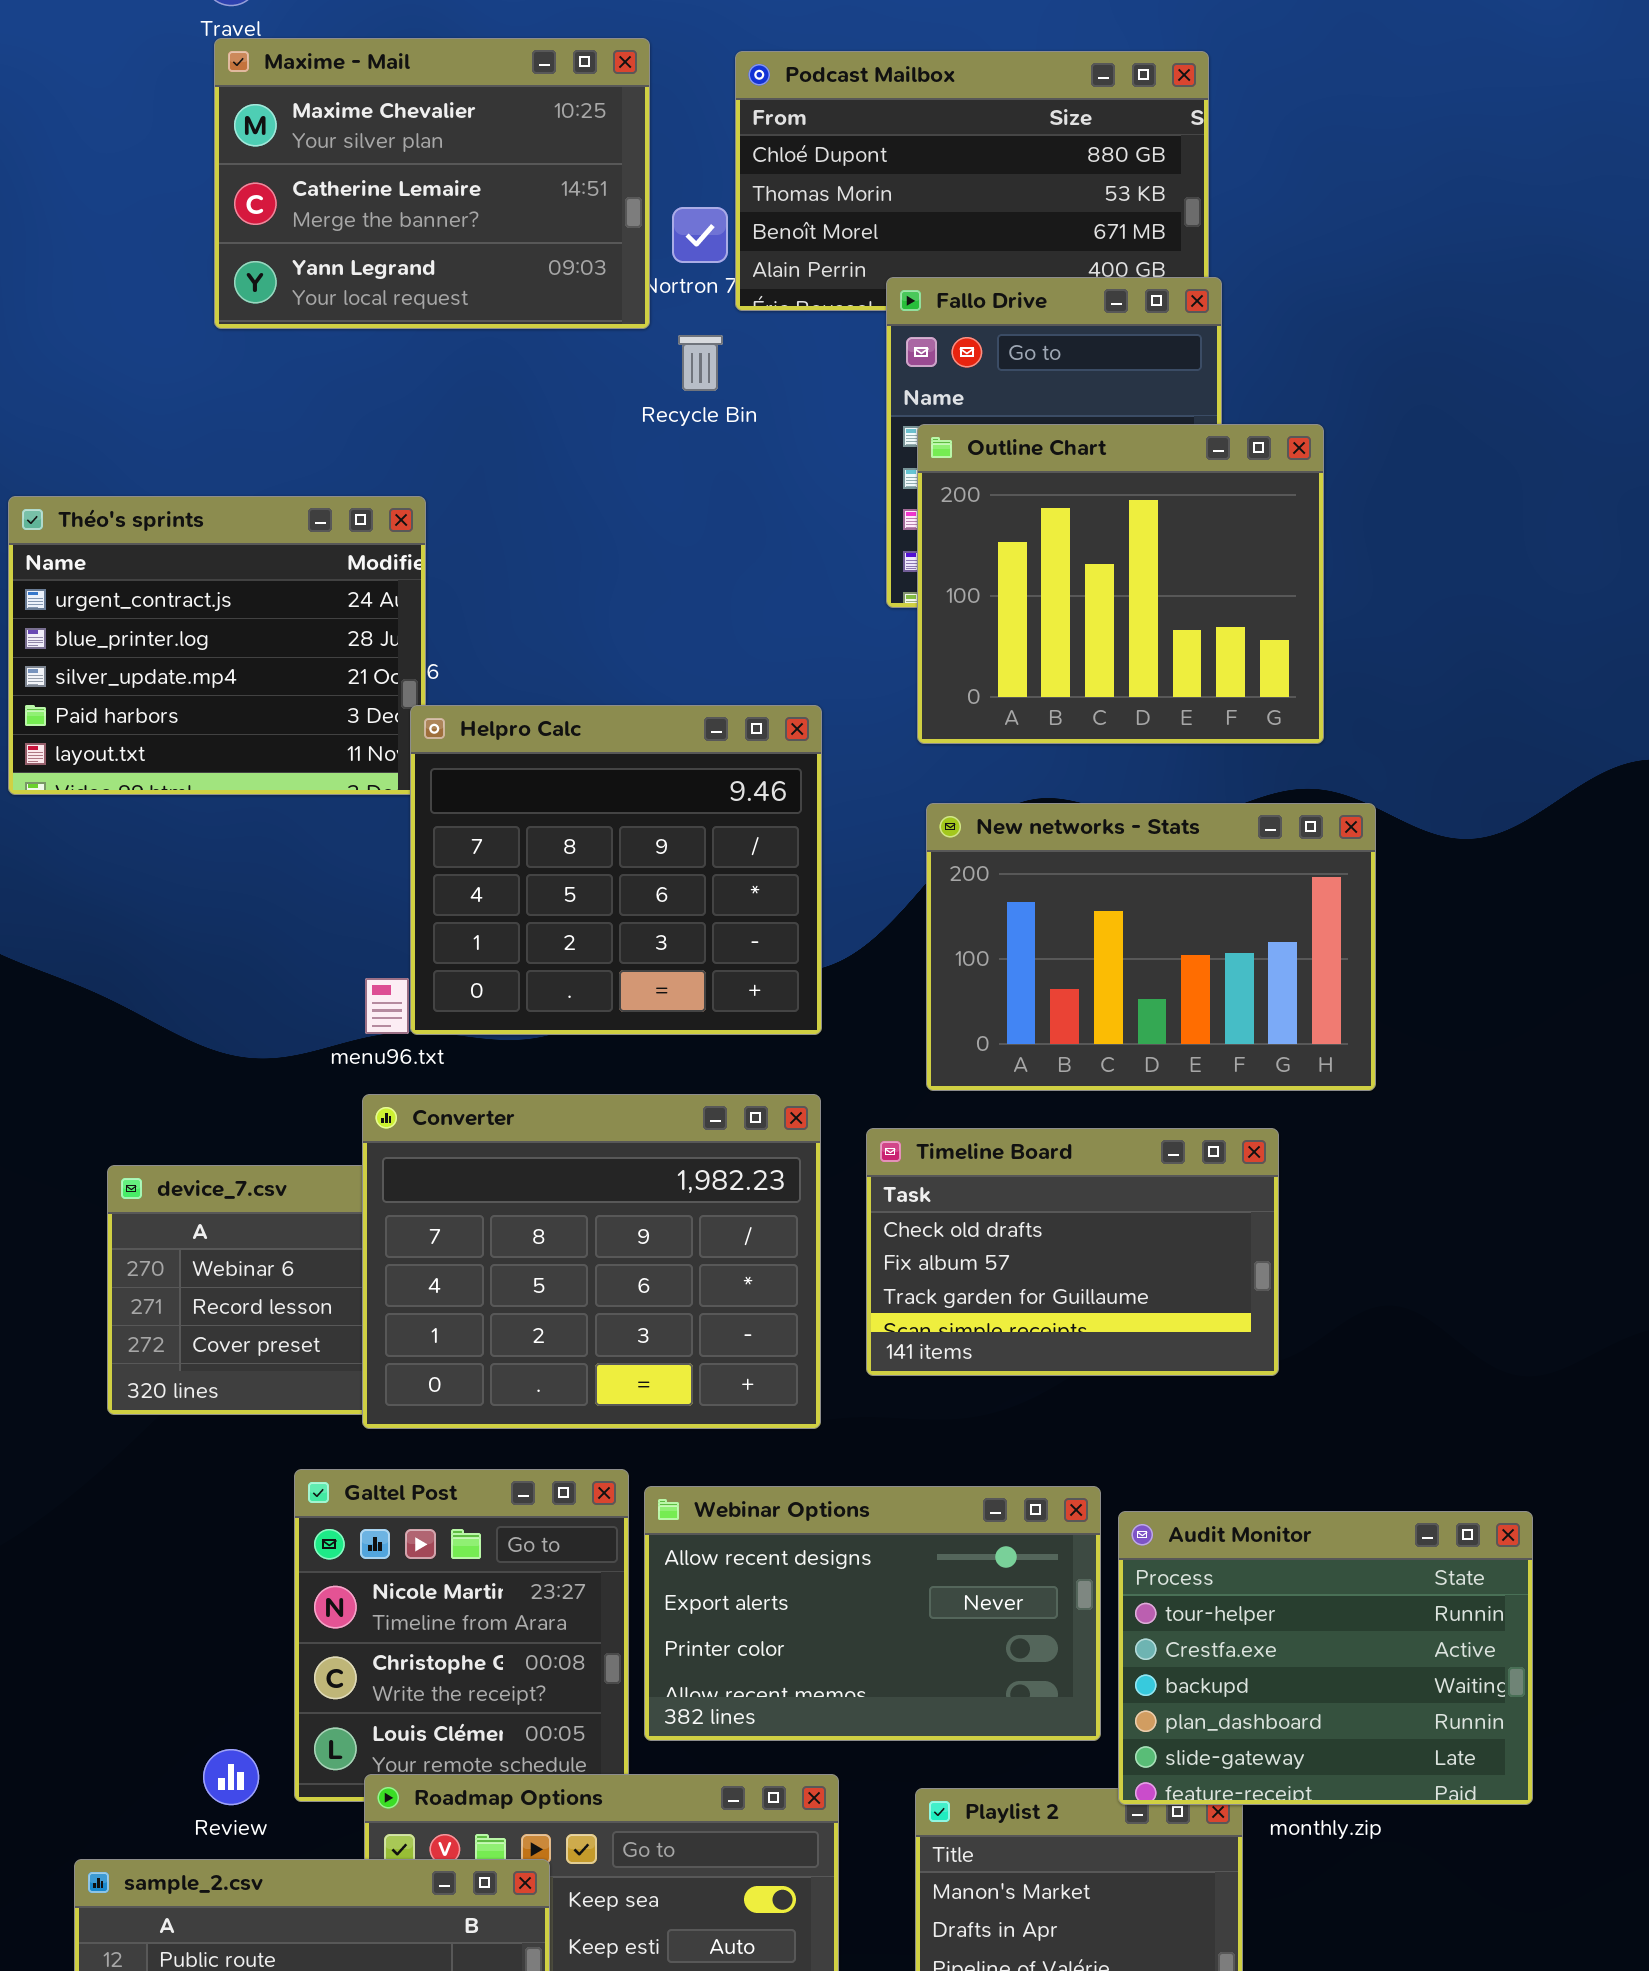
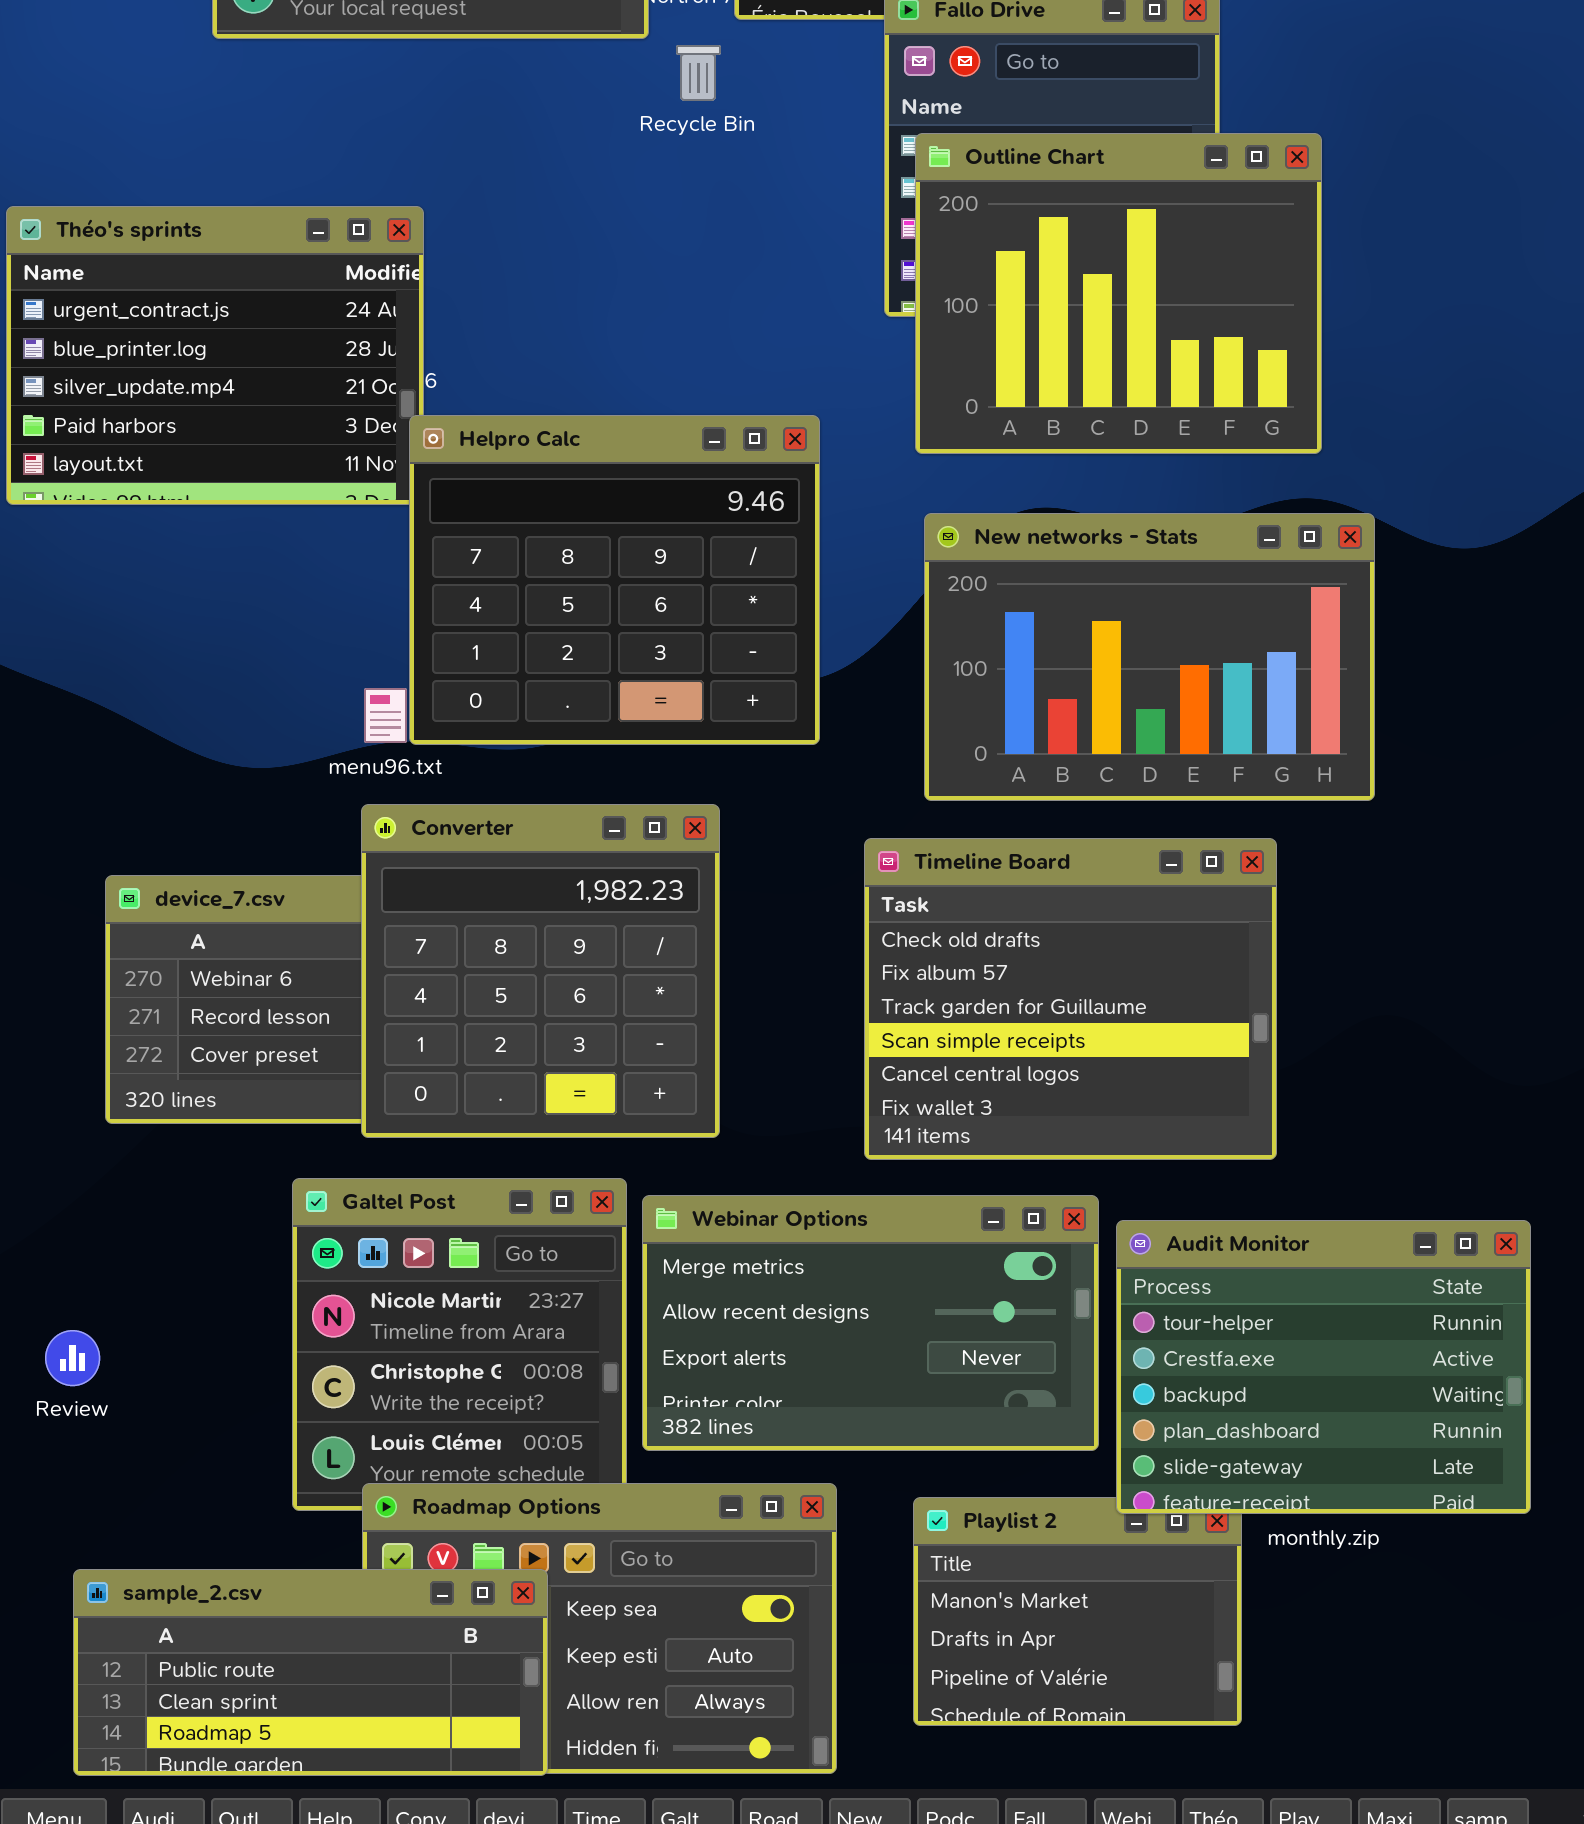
Converter: [362,1094,821,1429] -> [361,804,720,1138], resized
Timeline Board: [866,1128,1279,1376] -> [864,838,1277,1160], resized
Webinar Options: [644,1486,1101,1741] -> [642,1195,1099,1451], scrolled up 1 row
Review: [203,1749,259,1805] -> [45,1330,100,1386], moved

